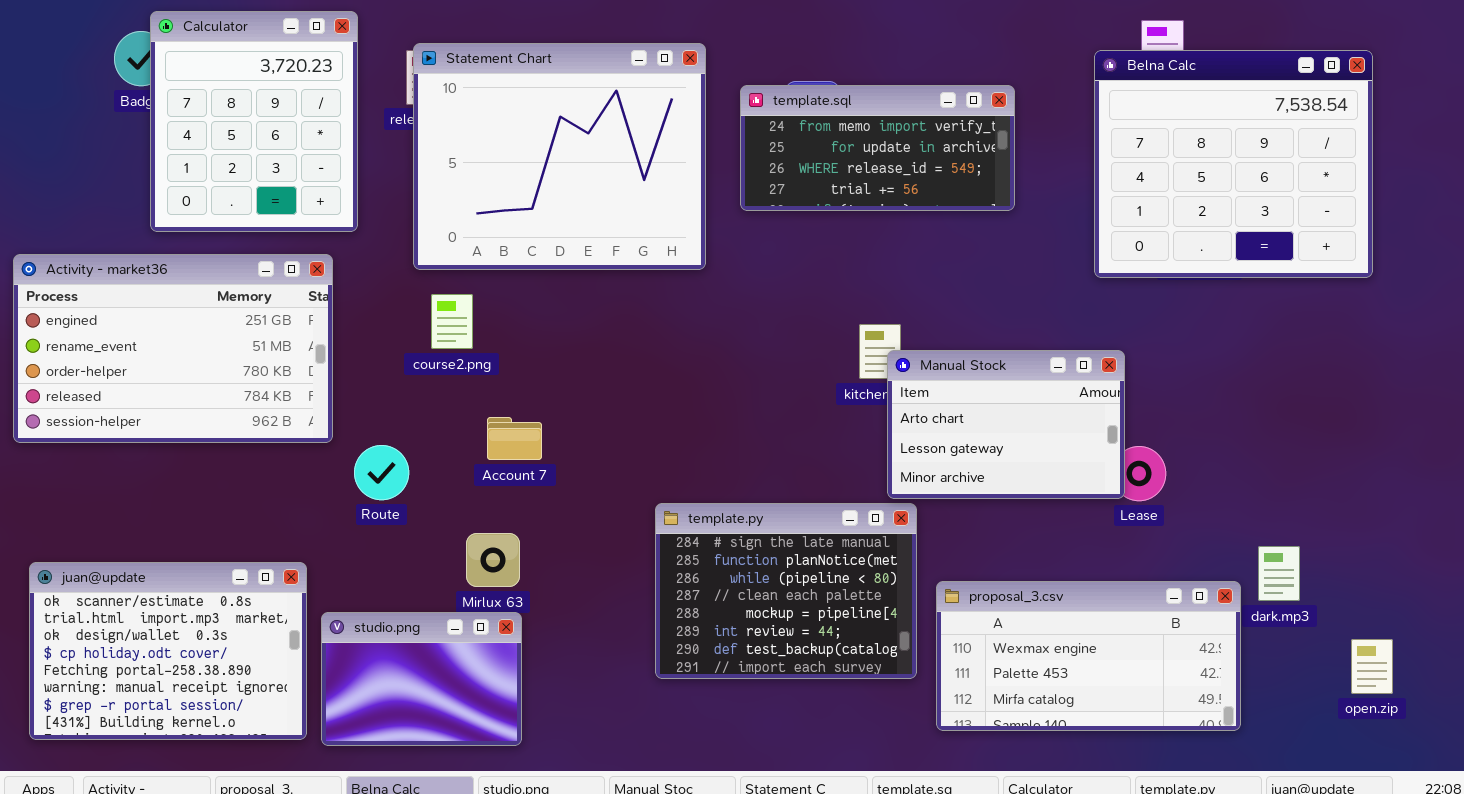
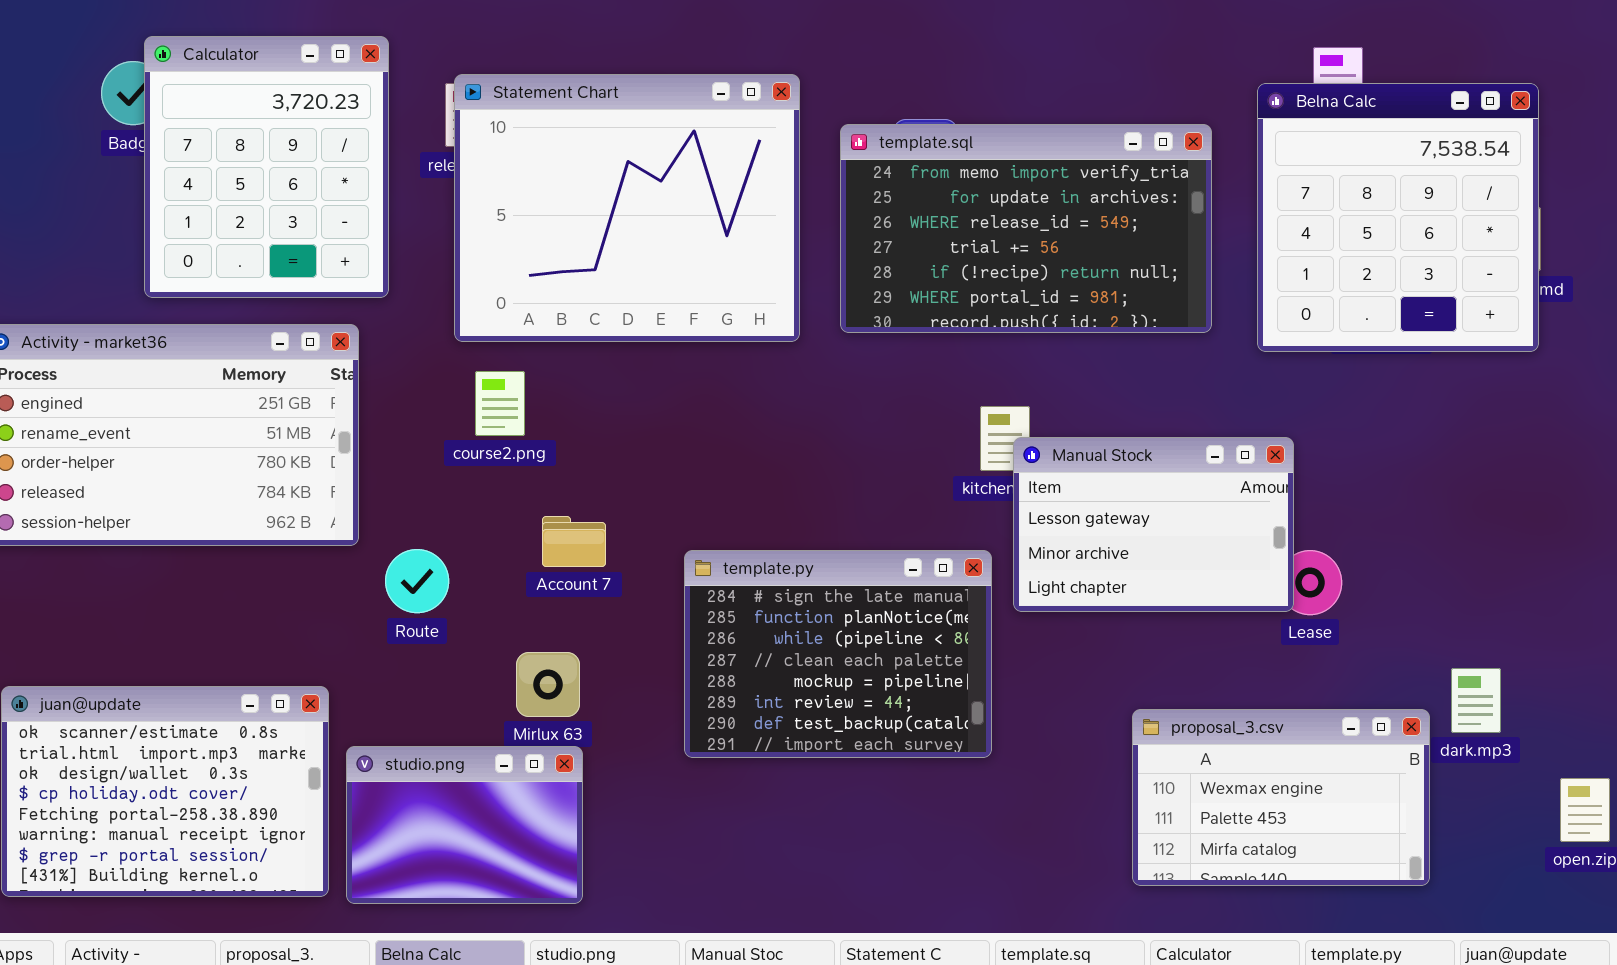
Belna Calc: [1094,50,1373,278] -> [1257,83,1539,352], resized
template.sql: [740,85,1015,211] -> [840,124,1212,333], resized
Manual Stock: [887,350,1125,499] -> [1013,437,1294,612], scrolled down 1 row
template.py: [655,503,917,679] -> [684,550,992,758], moved
proposal_3.csv: [936,581,1241,731] -> [1132,709,1430,886], resized

